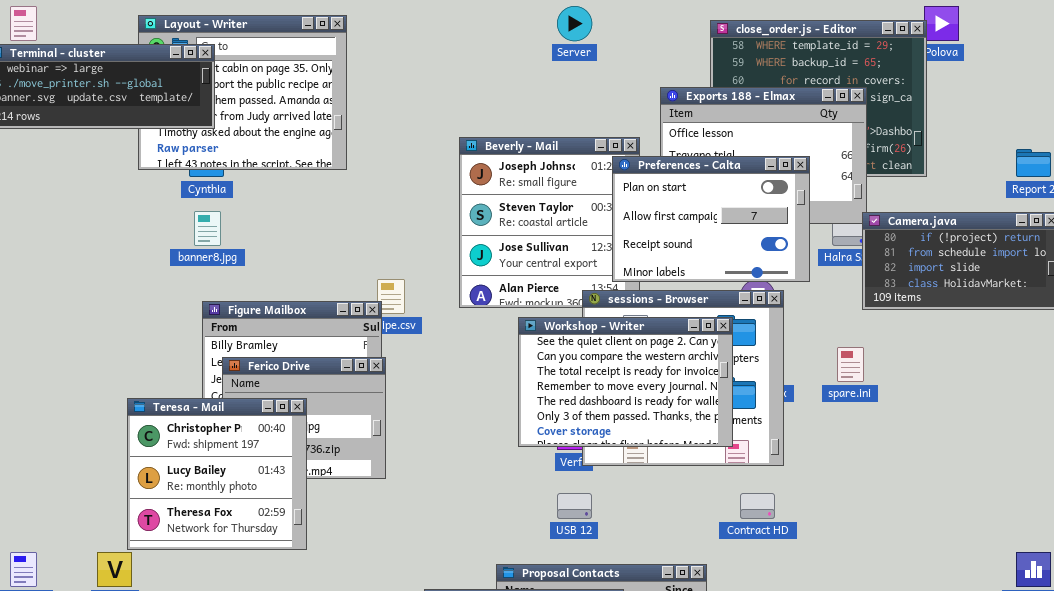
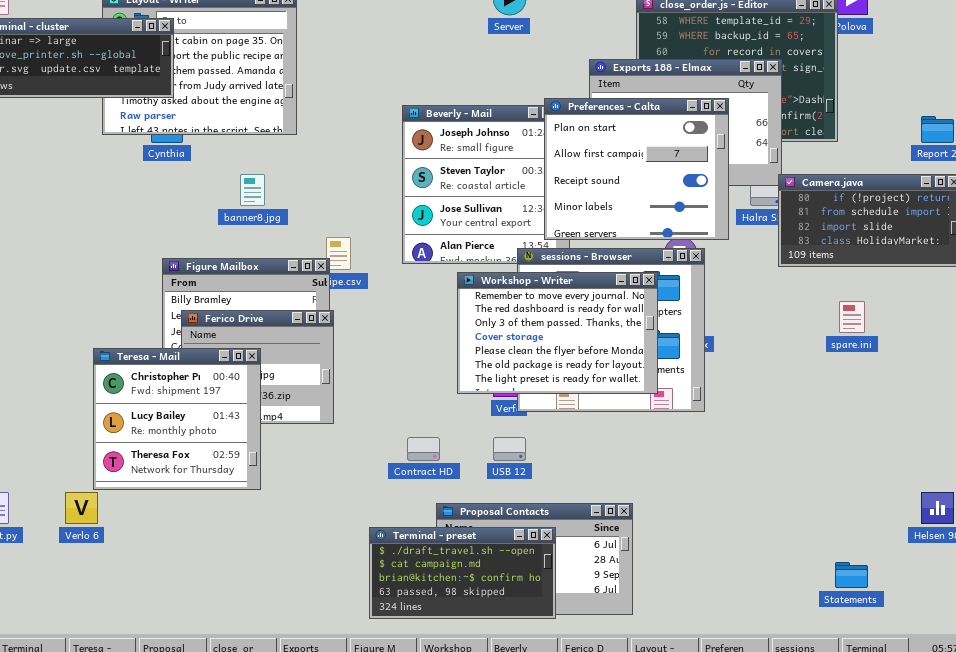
Preferences - Calta: [612,156,810,282] -> [544,98,729,240], resized
banner8.jpg: [194,211,221,246] -> [240,174,265,206], moved
Workshop - Writer: [518,317,733,447] -> [457,272,658,394], scrolled down 3 rows
spare.ini: [837,347,864,382] -> [839,301,865,333], moved
Contract HD: [740,493,775,519] -> [407,437,440,461], moved

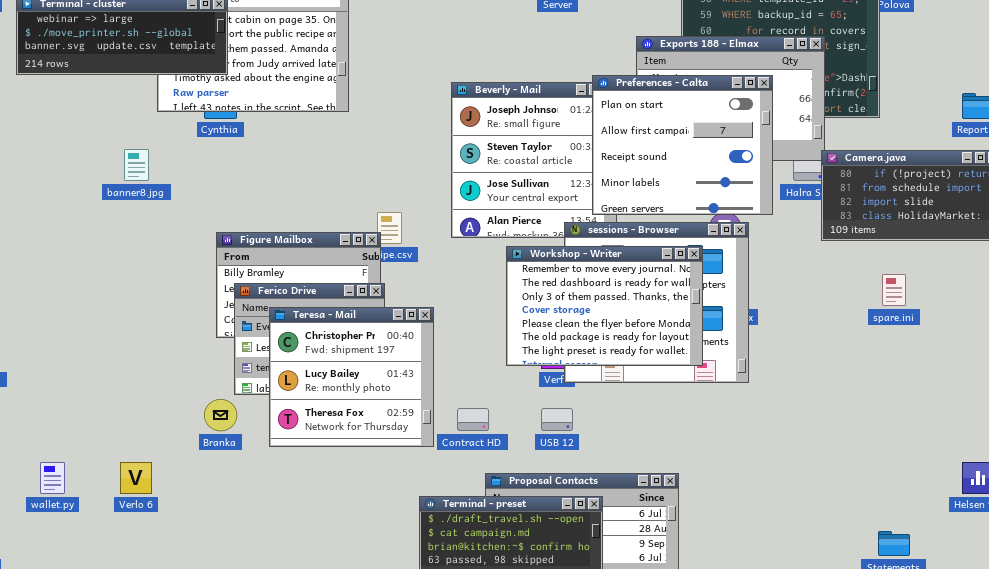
banner8.jpg: [240,174,265,206] -> [124,149,149,181], moved
Teresa - Mail: [93,348,261,490] -> [269,307,434,447], moved

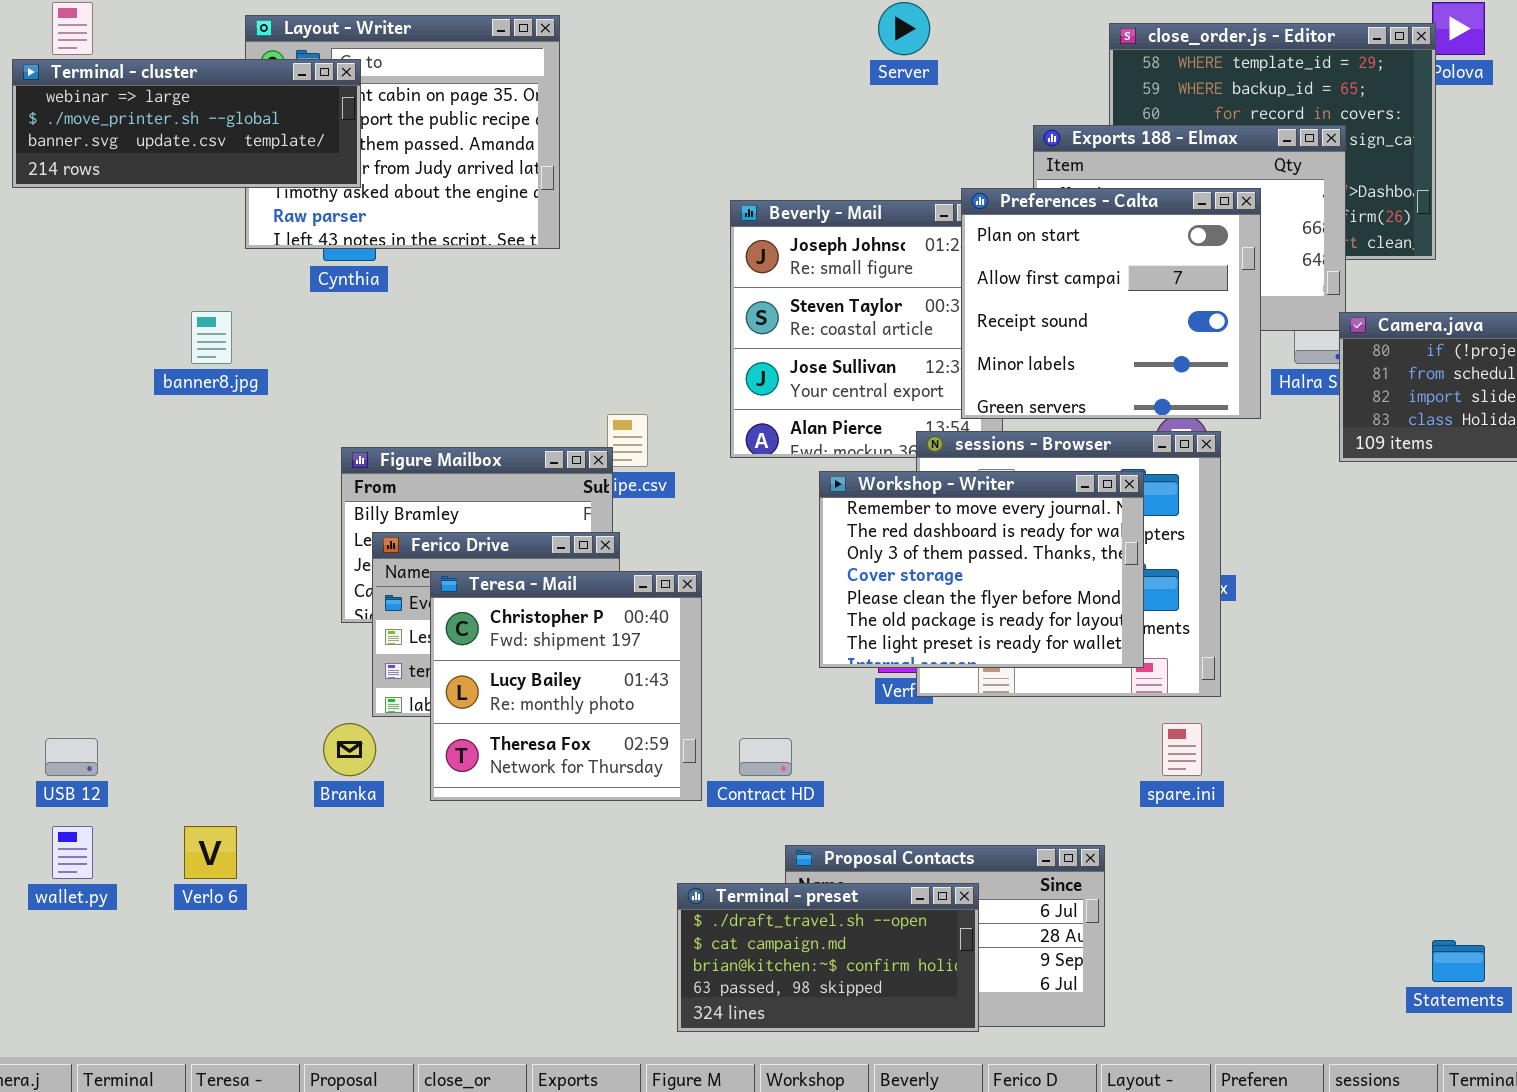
spare.ini: [882,274,906,306] -> [1162,723,1202,776], moved
USB 12: [541,408,573,431] -> [45,738,98,776], moved

